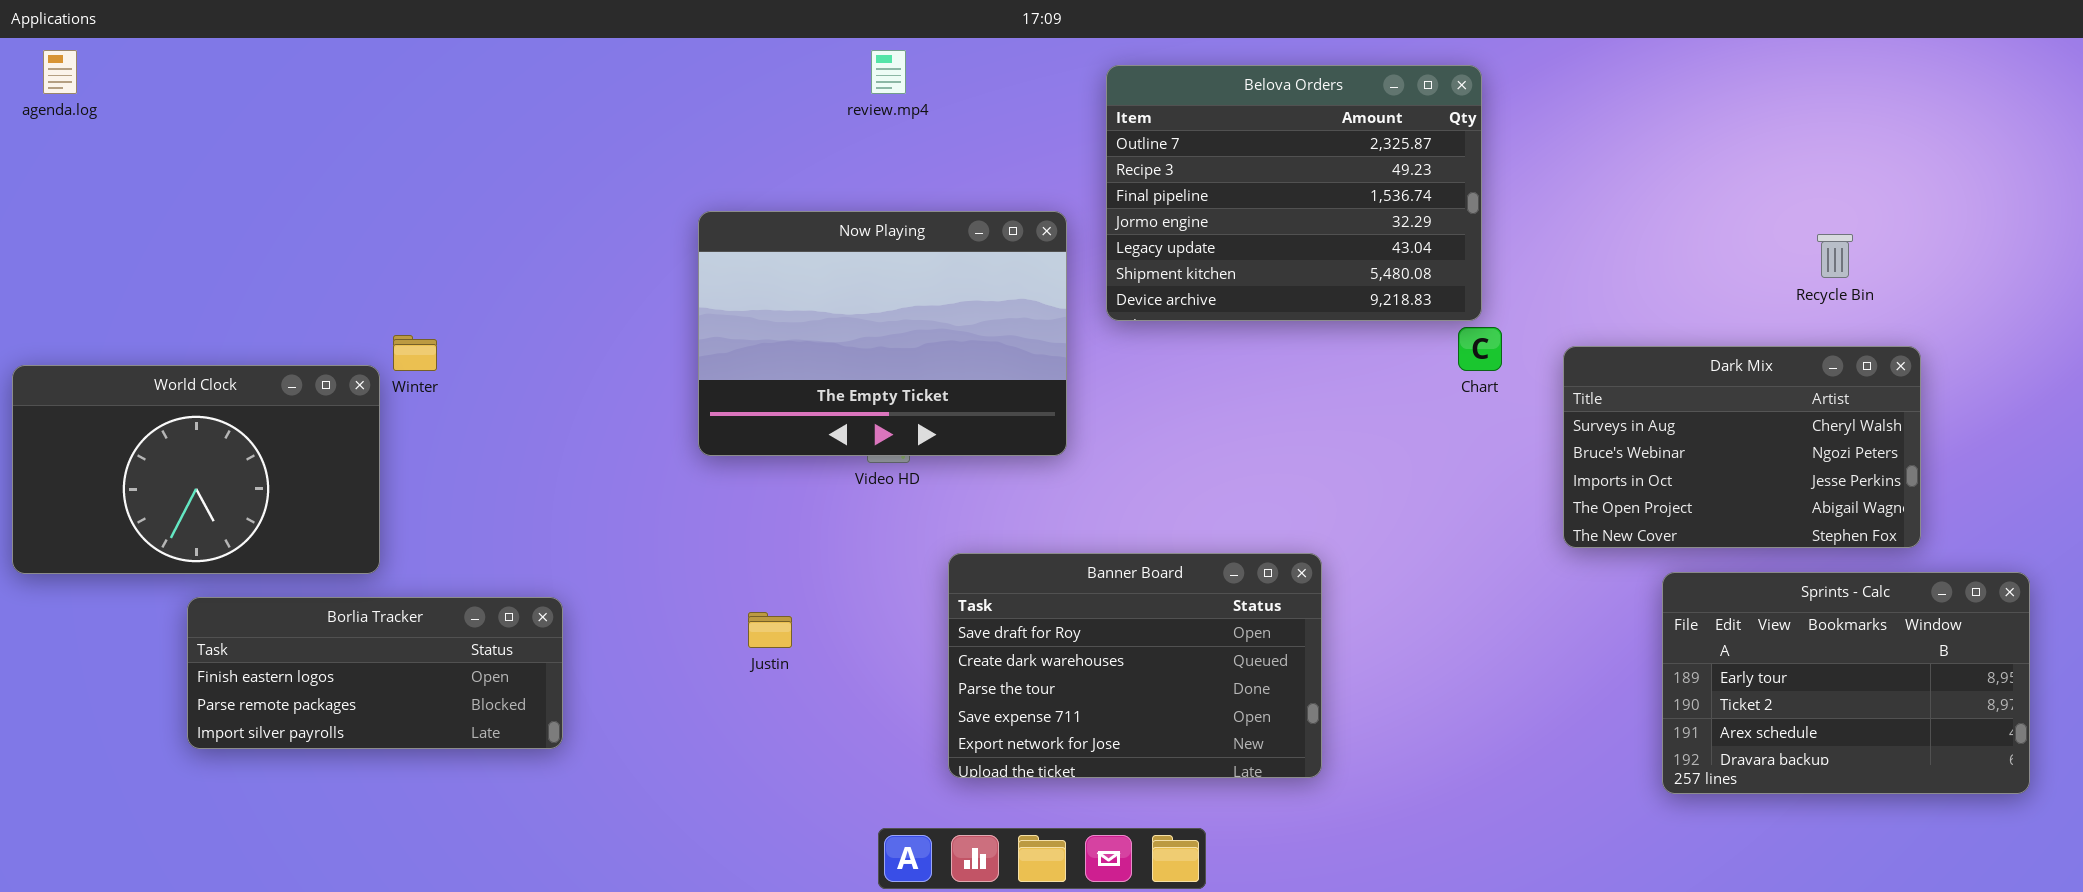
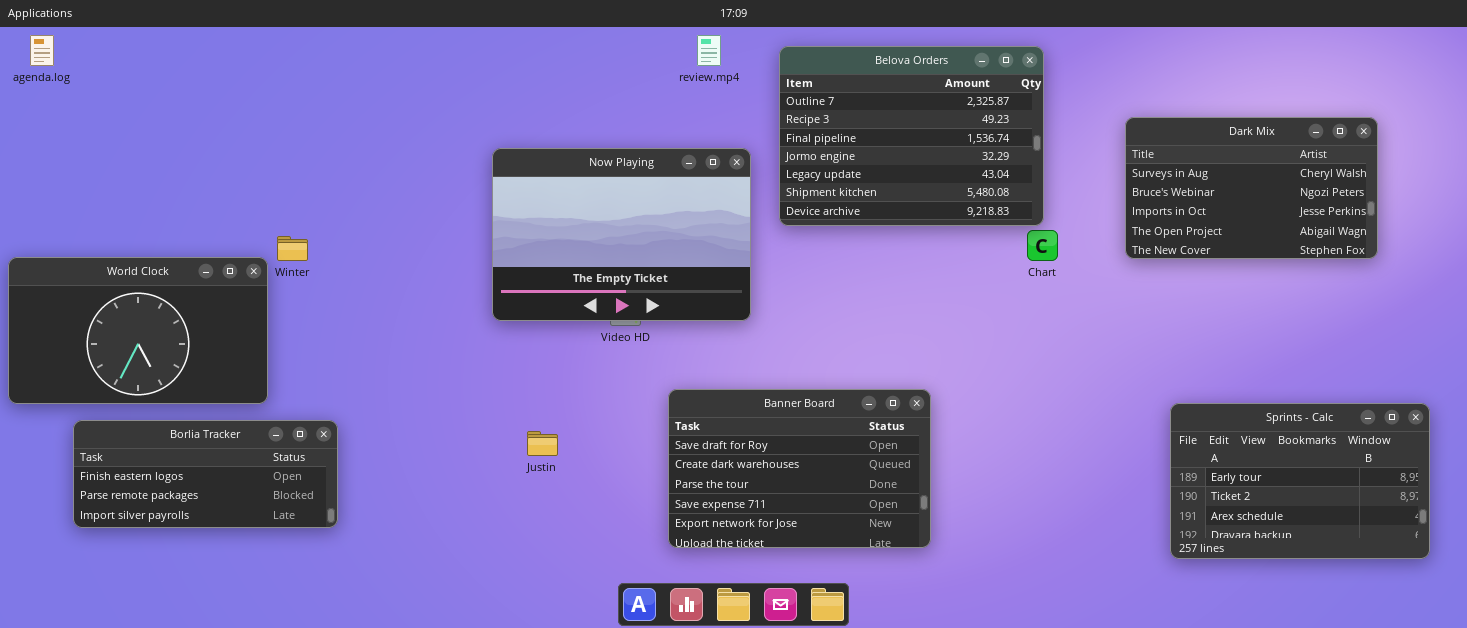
review.mp4: [871,50,906,94] -> [697,35,721,66], moved
Dark Mix: [1563,346,1921,548] -> [1125,117,1378,259], moved
Borlia Tracker: [187,597,563,749] -> [73,420,338,528], moved

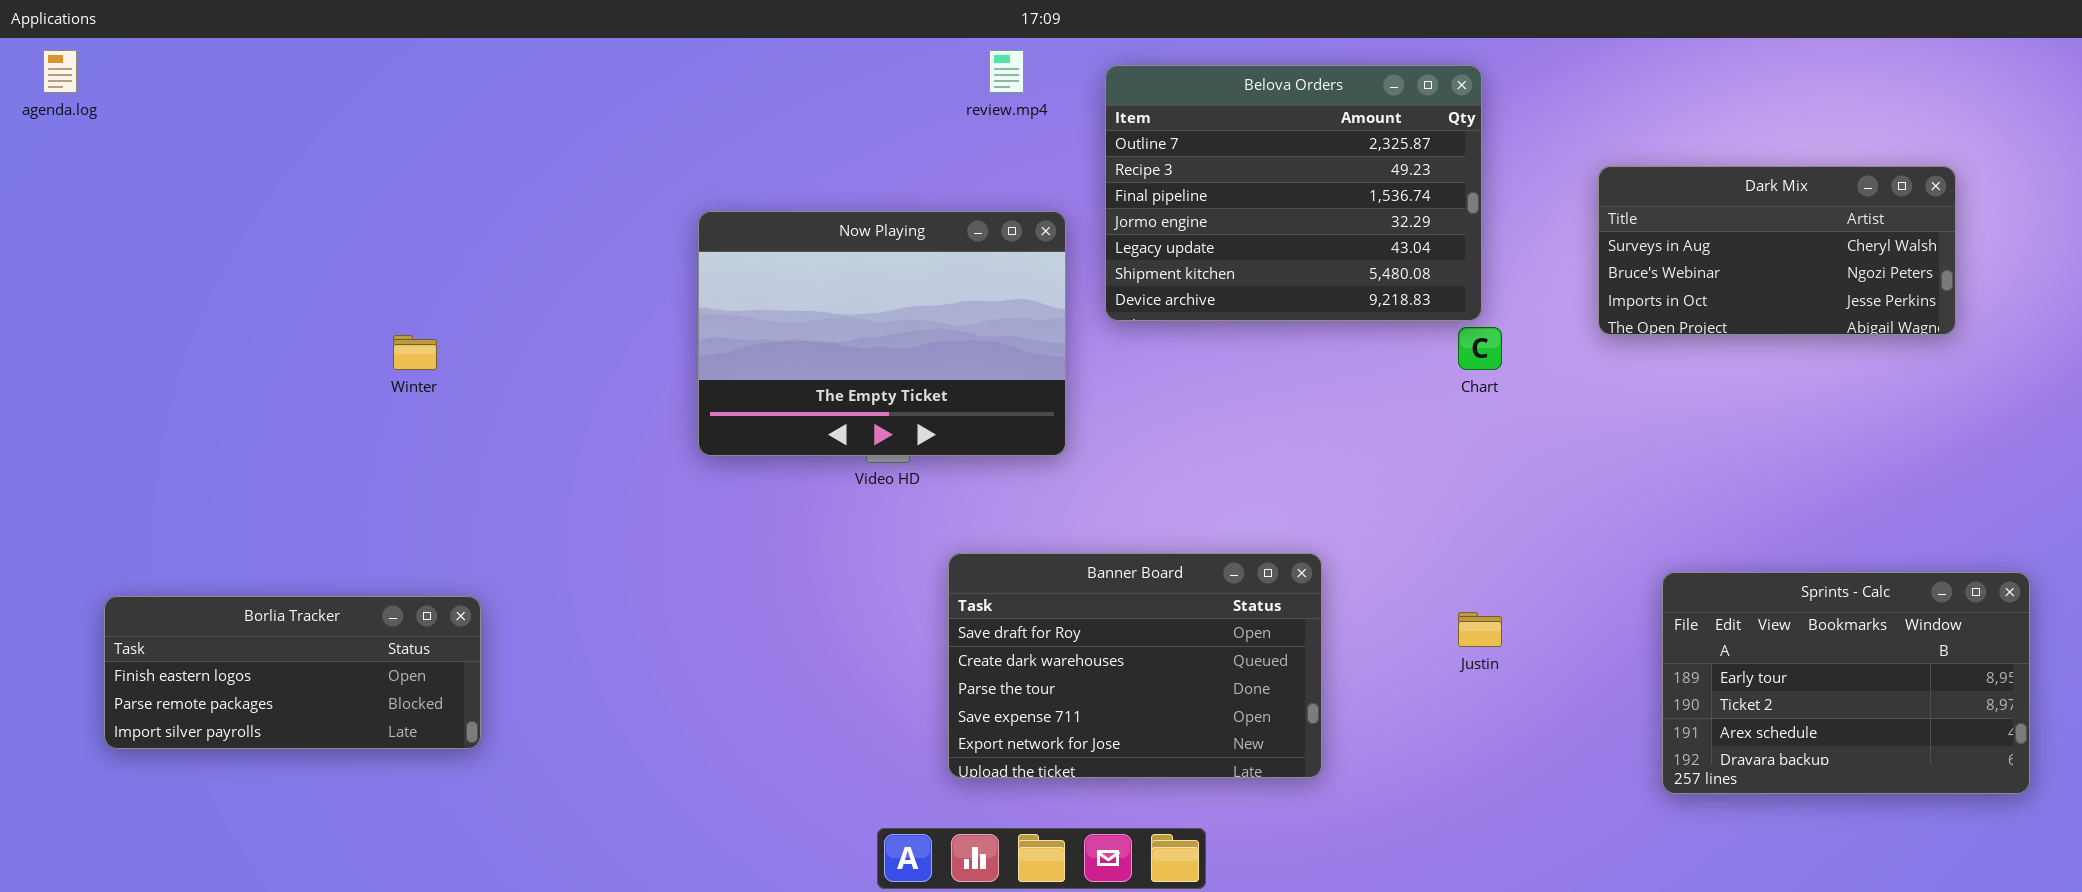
Dark Mix: [1125,117,1378,259] -> [1598,166,1956,335], resized
World Clock: [8,257,268,404] -> none, closed
Justin: [527,431,558,456] -> [1458,612,1502,647], moved

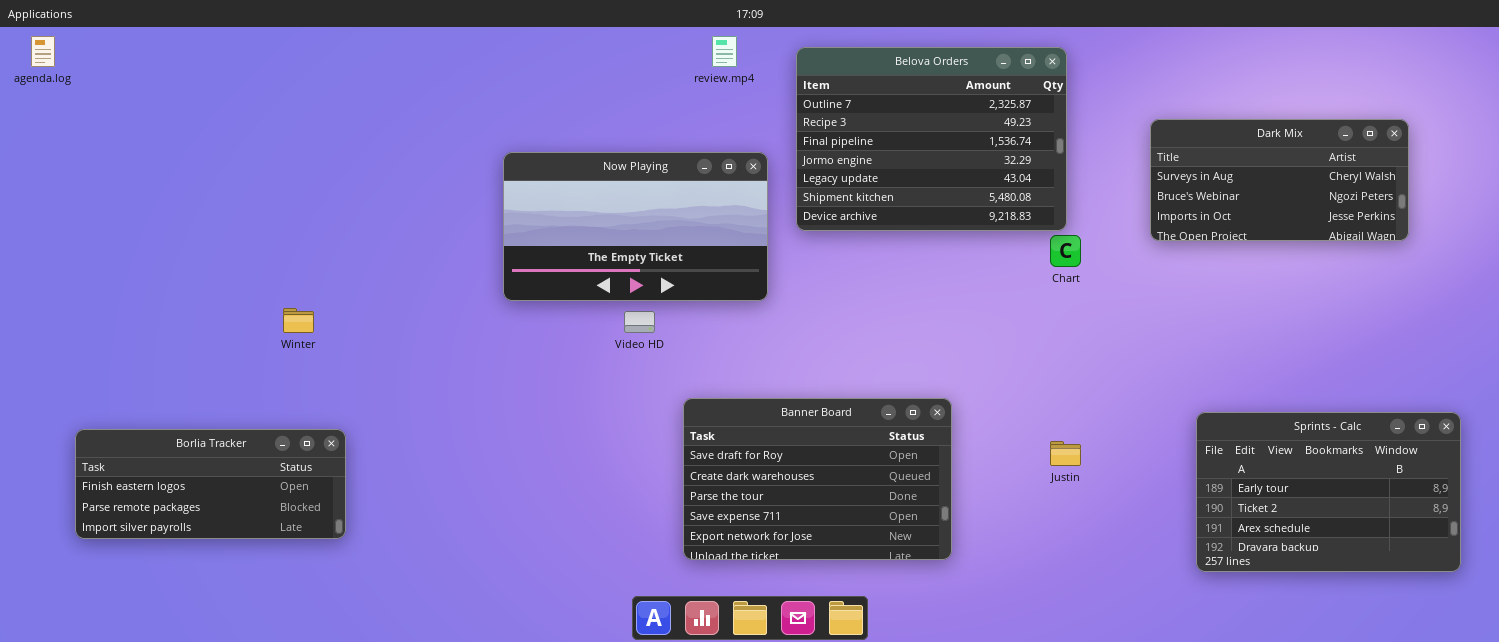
Now Playing: [698,211,1066,456] -> [503,152,768,301], resized
Winter: [393,335,437,370] -> [283,308,314,333], moved

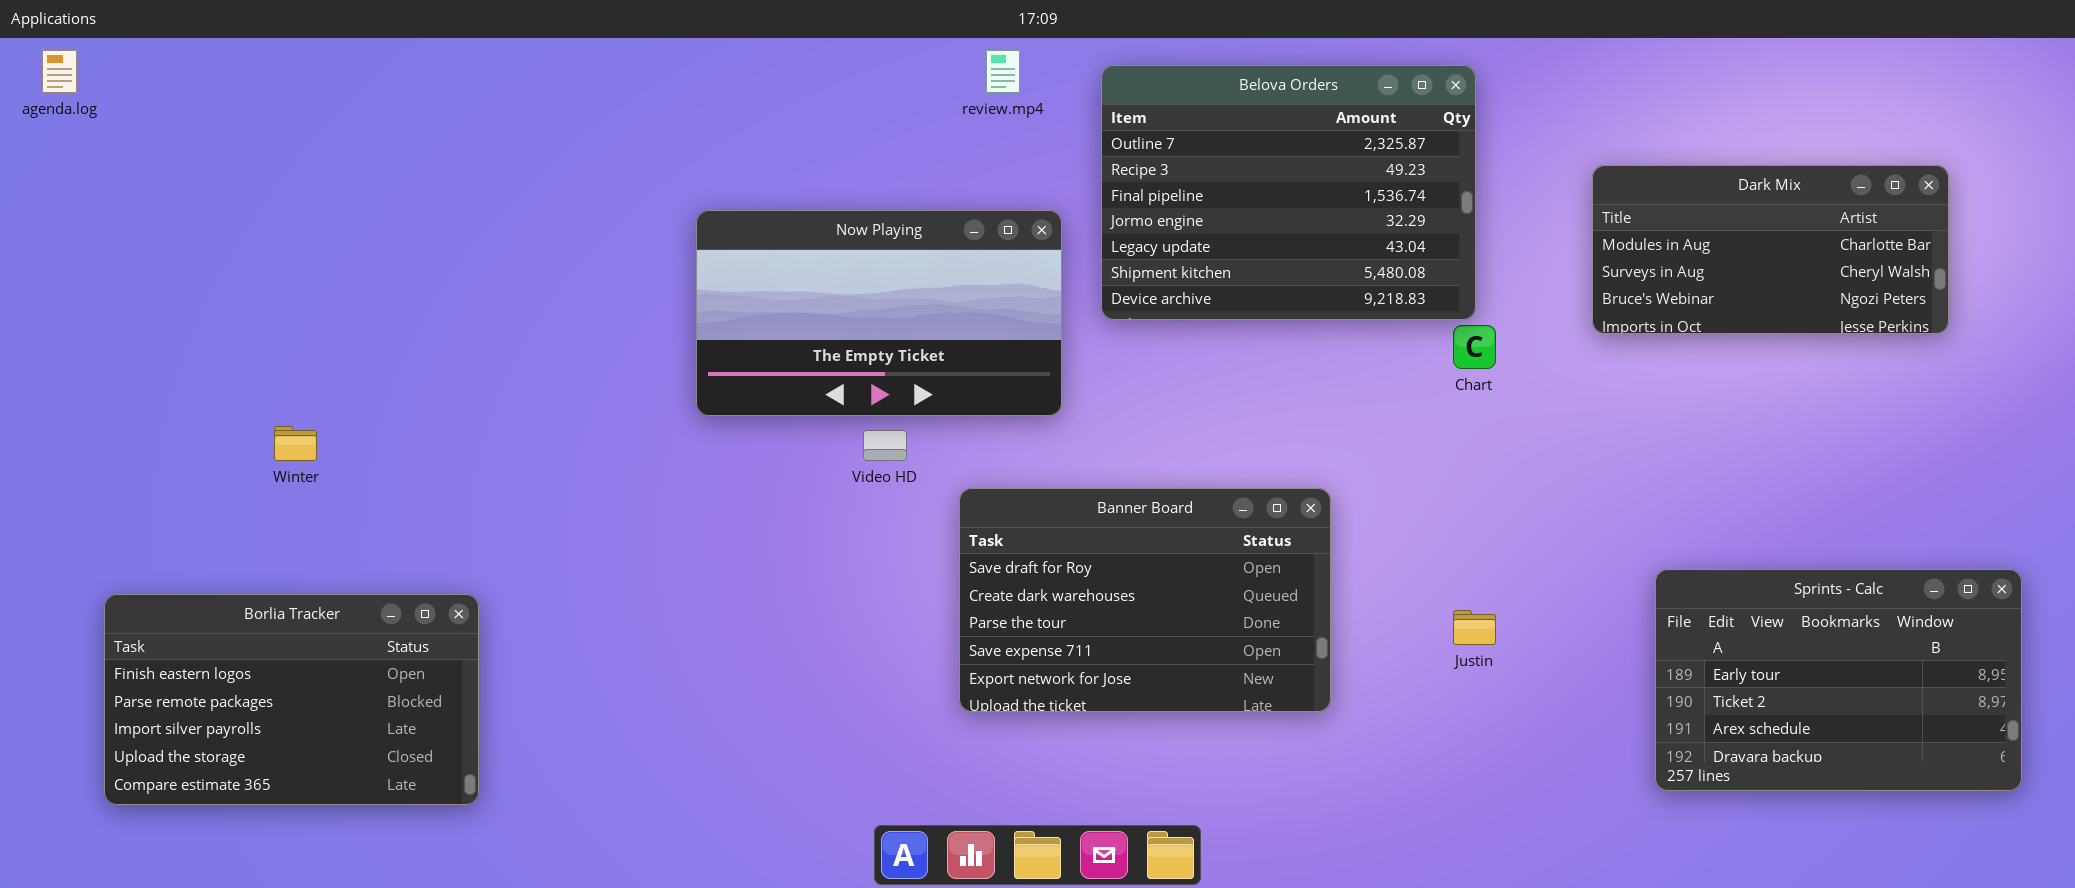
Dark Mix: [1150,119,1409,241] -> [1592,165,1949,334], scrolled up 1 row
Winter: [283,308,314,333] -> [274,426,317,461], moved
Banner Board: [683,398,952,560] -> [959,488,1331,712], moved
Borlia Tracker: [75,429,346,539] -> [104,594,479,805], resized

